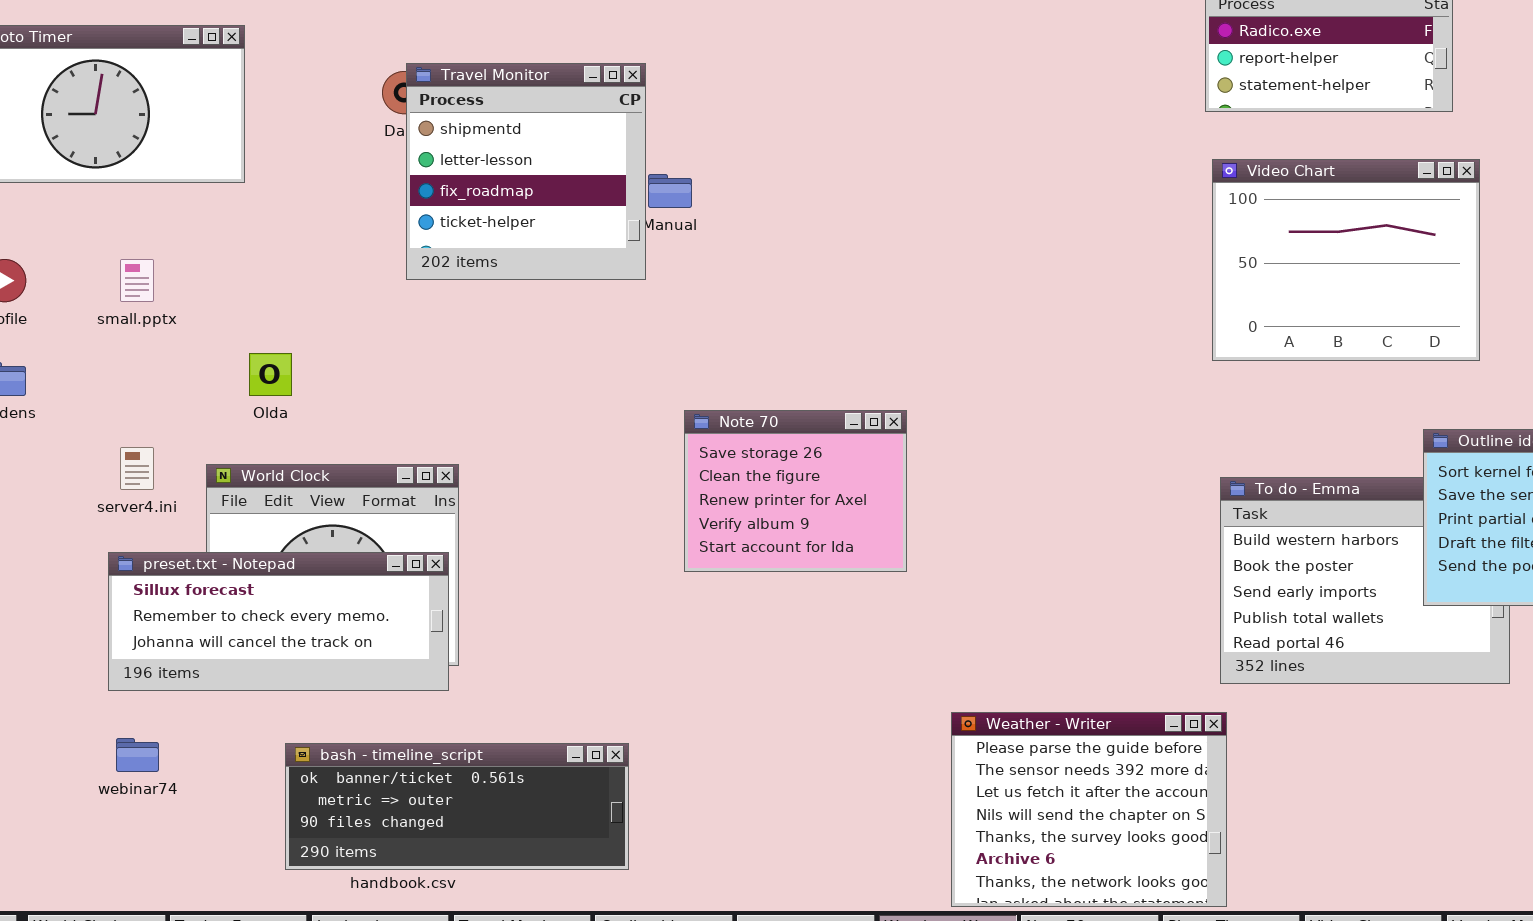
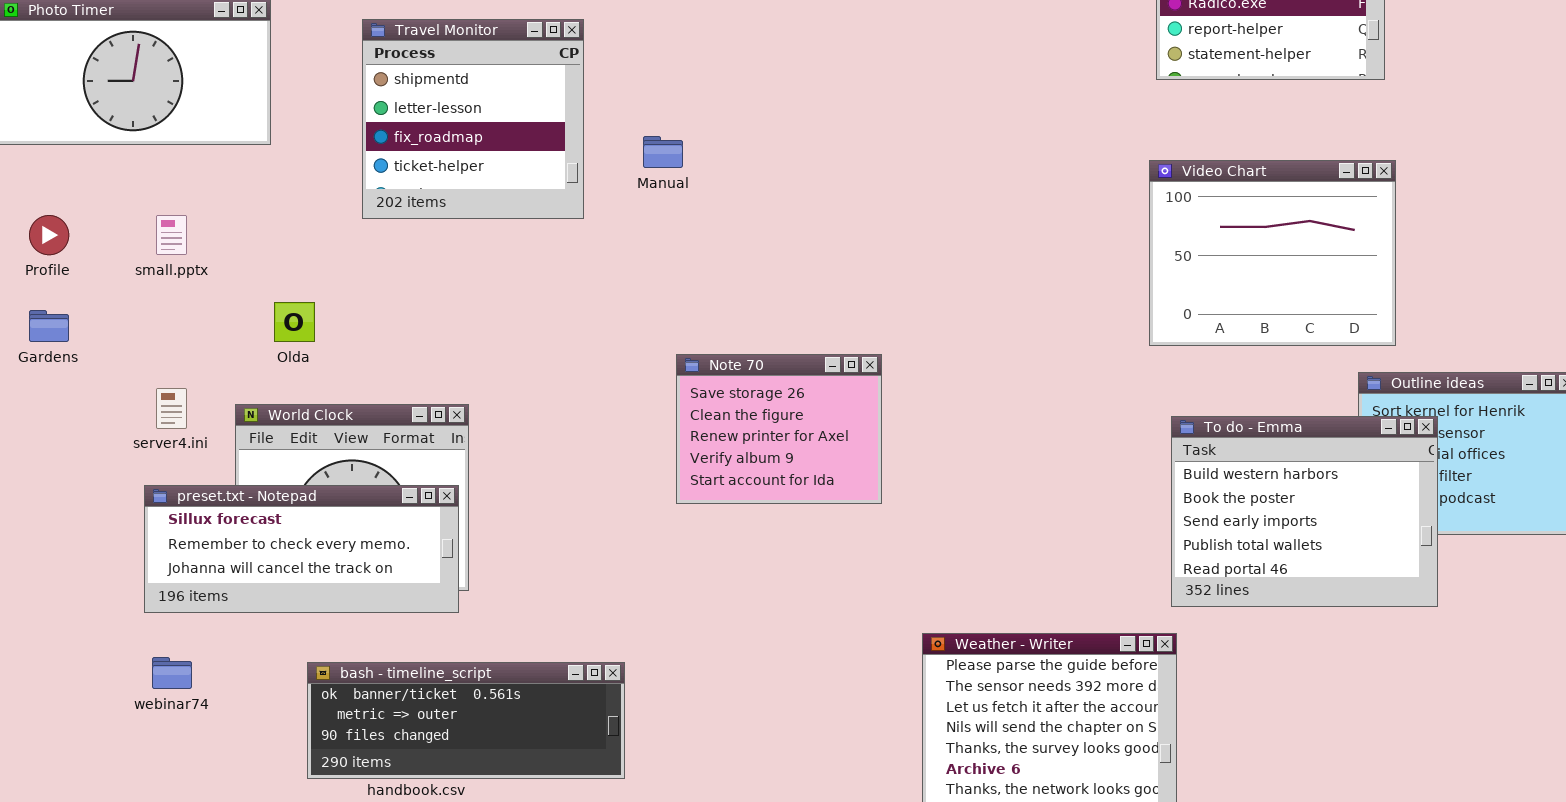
Travel Monitor: [406,63,646,280] -> [362,19,584,219], moved
Video Chart: [1212,159,1480,361] -> [1149,160,1396,346], moved
To do - Emma: [1220,477,1510,684] -> [1171,416,1438,607], raised

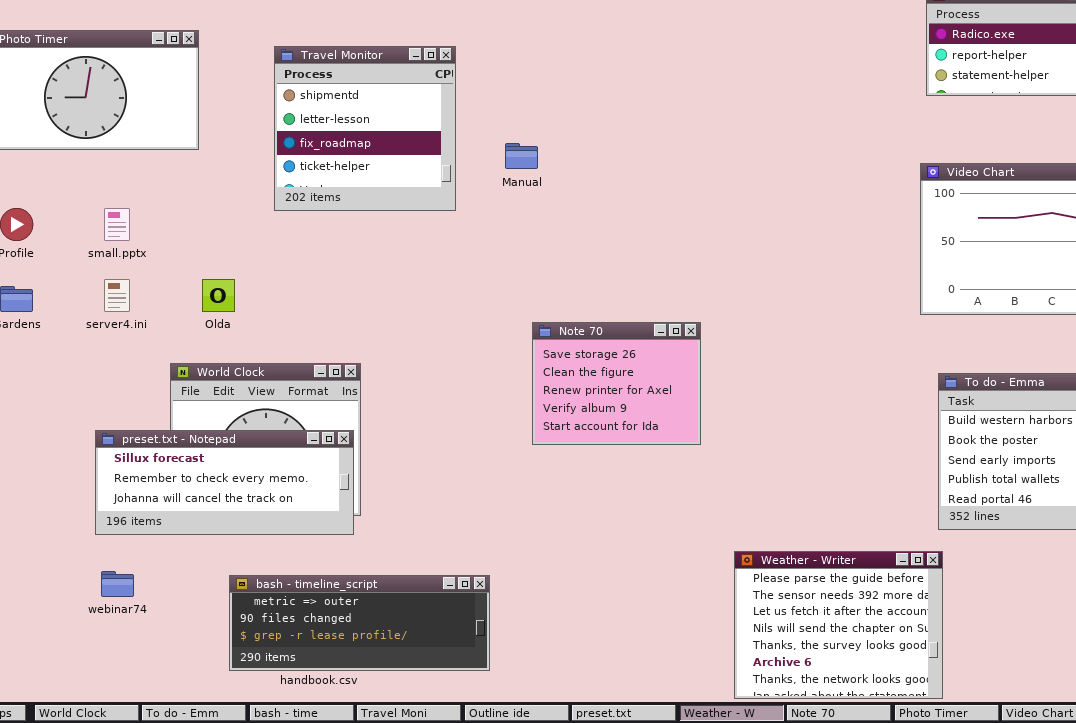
server4.ini: [156,388,187,429] -> [104,279,130,312], moved
bash - timeline_script: [307,662,625,779] -> [229,575,490,671], scrolled down 1 row

